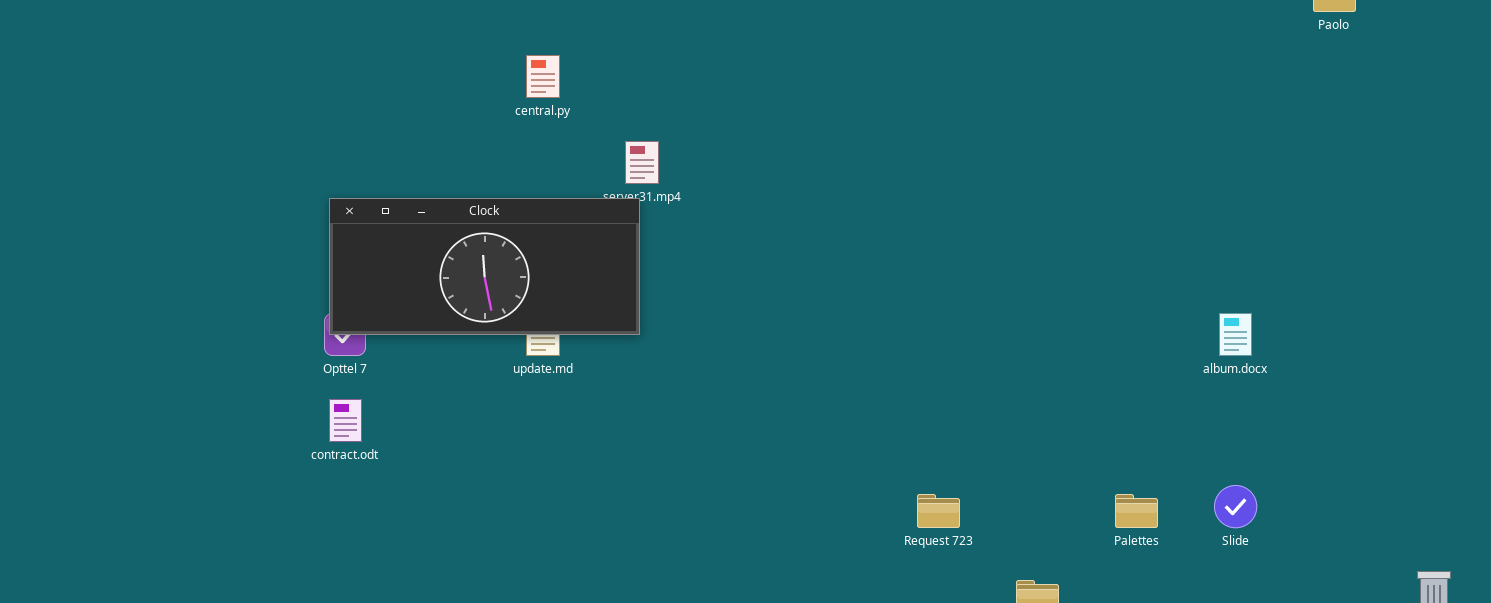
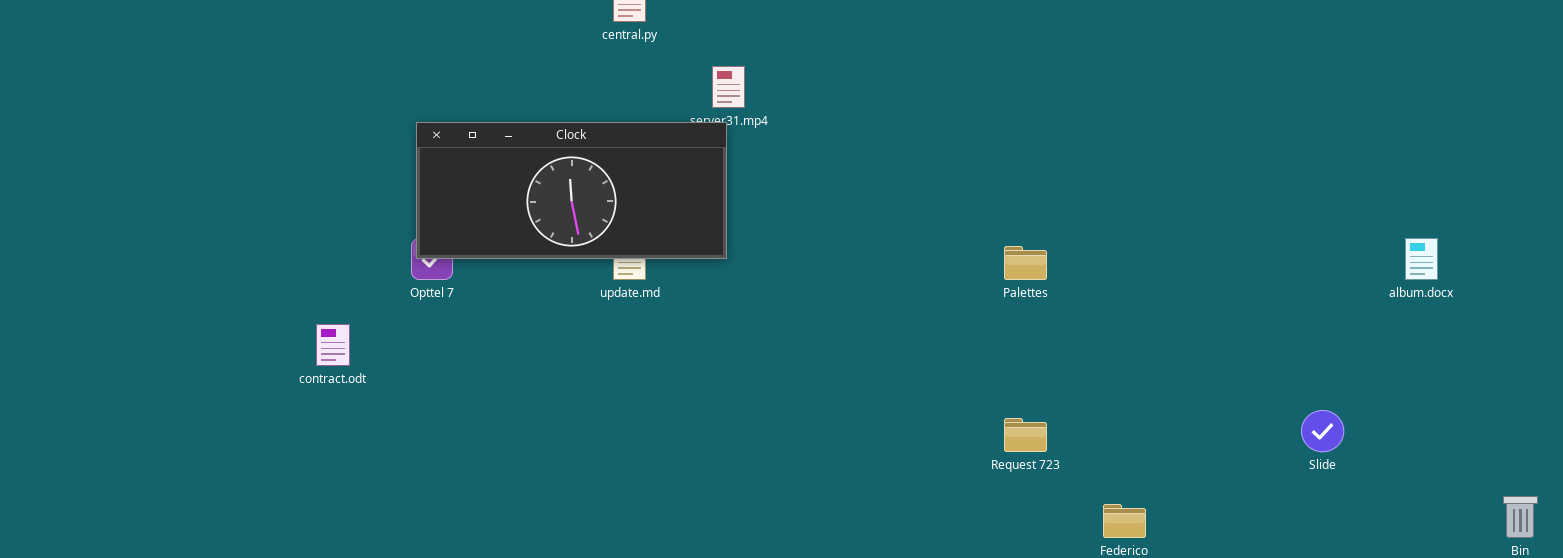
album.docx: [1219,313,1252,356] -> [1405,238,1438,280], moved
contract.odt: [329,399,362,442] -> [316,324,350,366], moved
Palettes: [1115,494,1158,528] -> [1004,246,1047,280], moved

